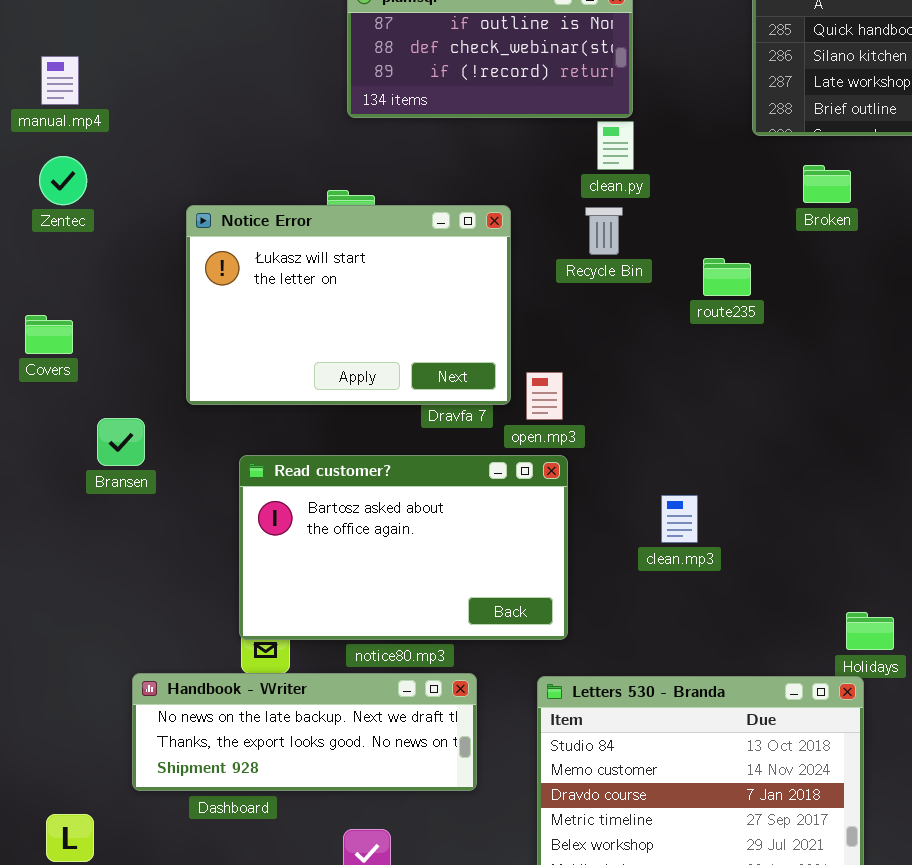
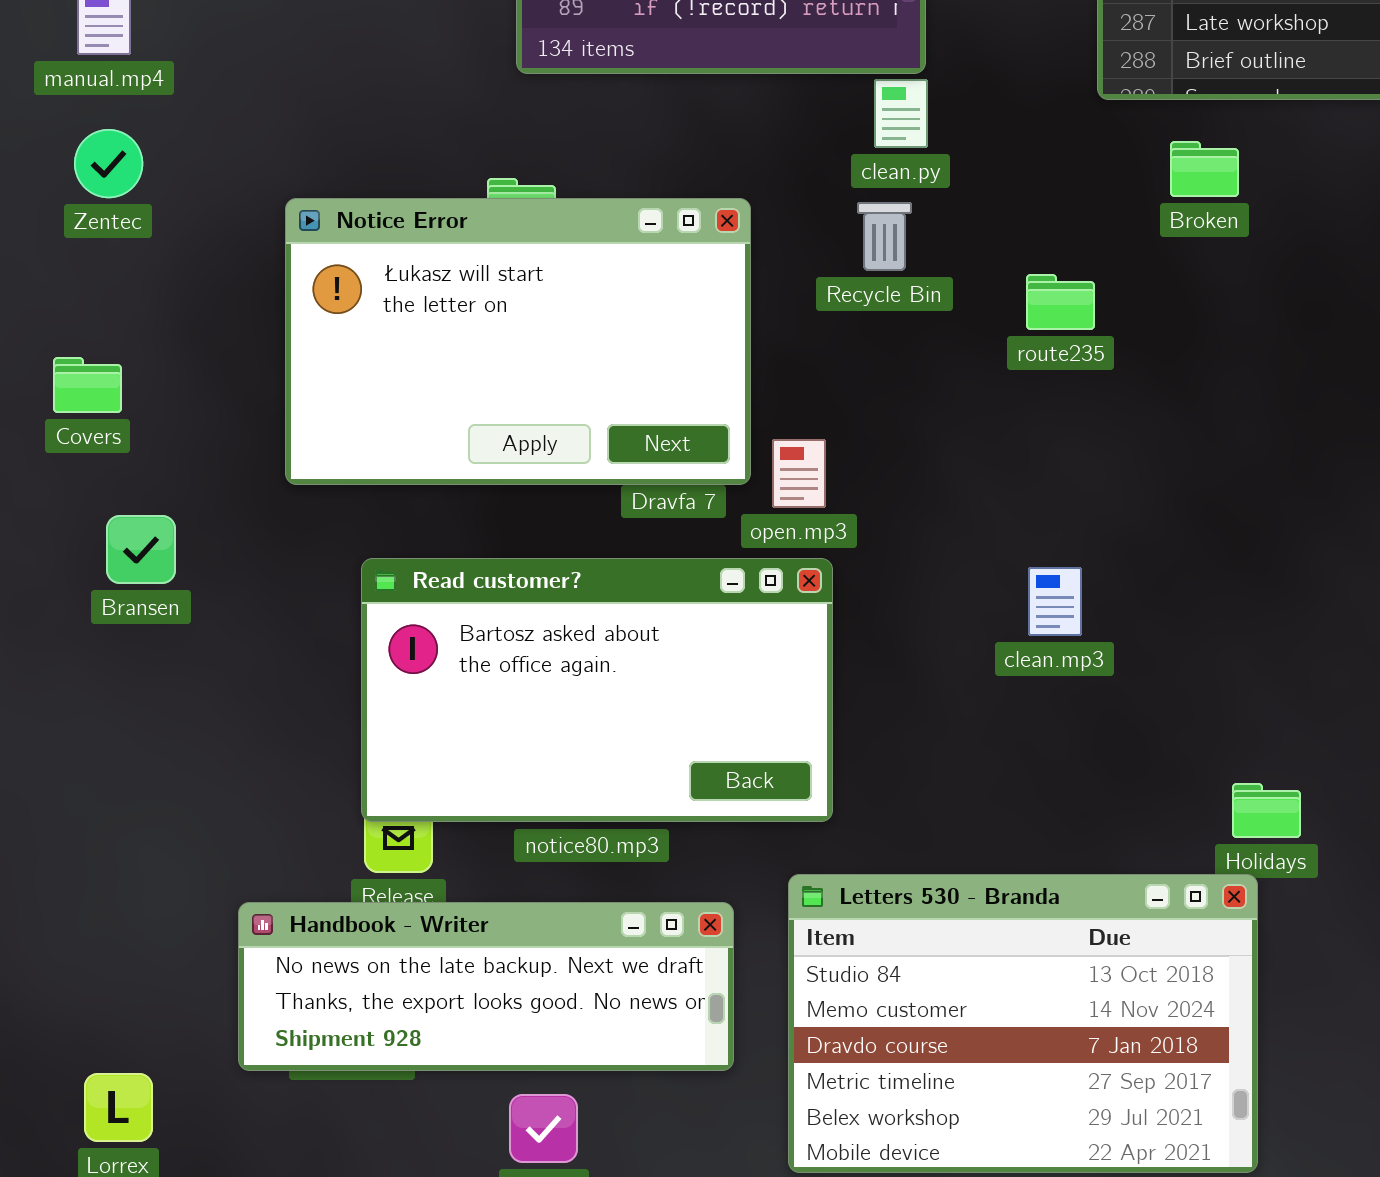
Bransen: [97,418,145,466] -> [106,515,176,584], moved
clean.mp3: [661,495,698,543] -> [1028,567,1082,636], moved
Handbook - Writer: [132,673,477,791] -> [238,902,734,1071], moved

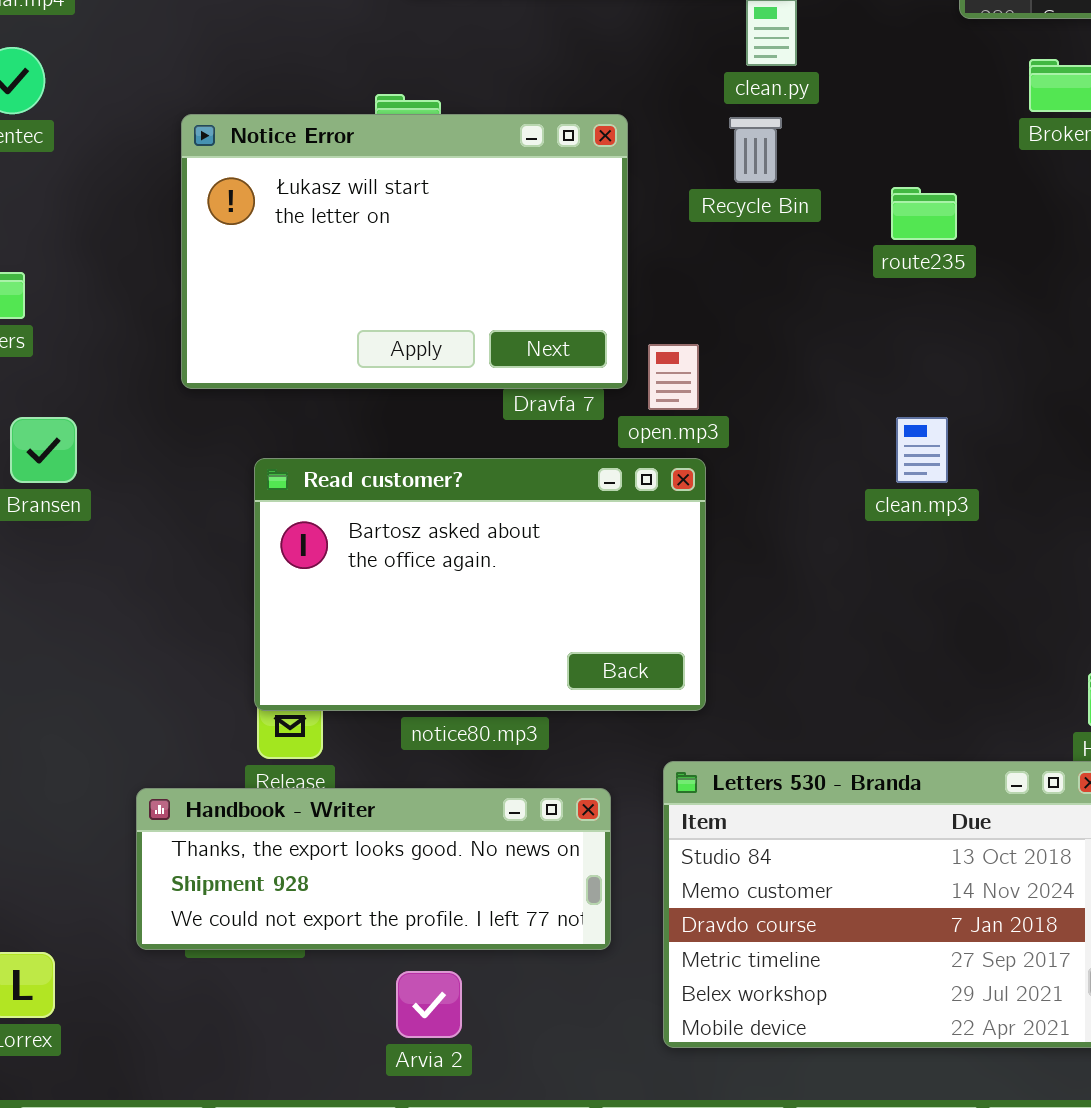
clean.mp3: [1028,567,1082,636] -> [896,417,948,483], moved
Handbook - Writer: [238,902,734,1071] -> [136,788,611,950], scrolled down 1 row

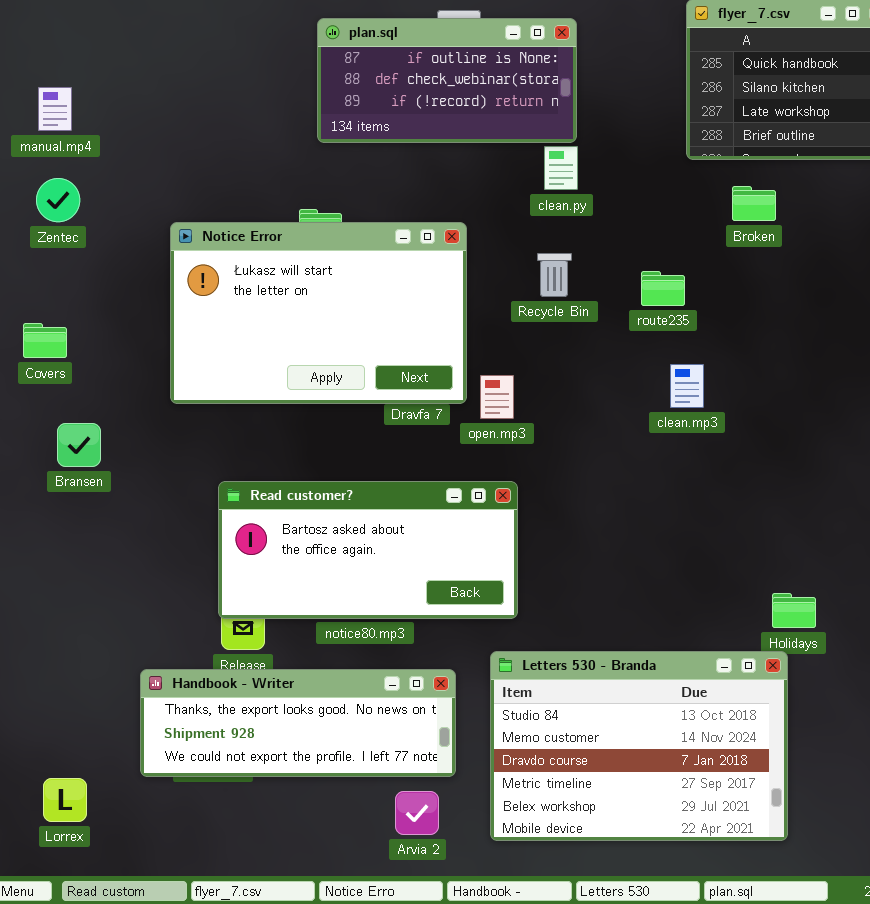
Recycle Bin: [729,117,782,183] -> [537,253,572,297], moved
clean.mp3: [896,417,948,483] -> [670,364,704,408], moved
Read customer?: [254,458,706,711] -> [218,481,518,619], resized
Arvia 2: [396,971,462,1038] -> [395,791,439,835], moved

